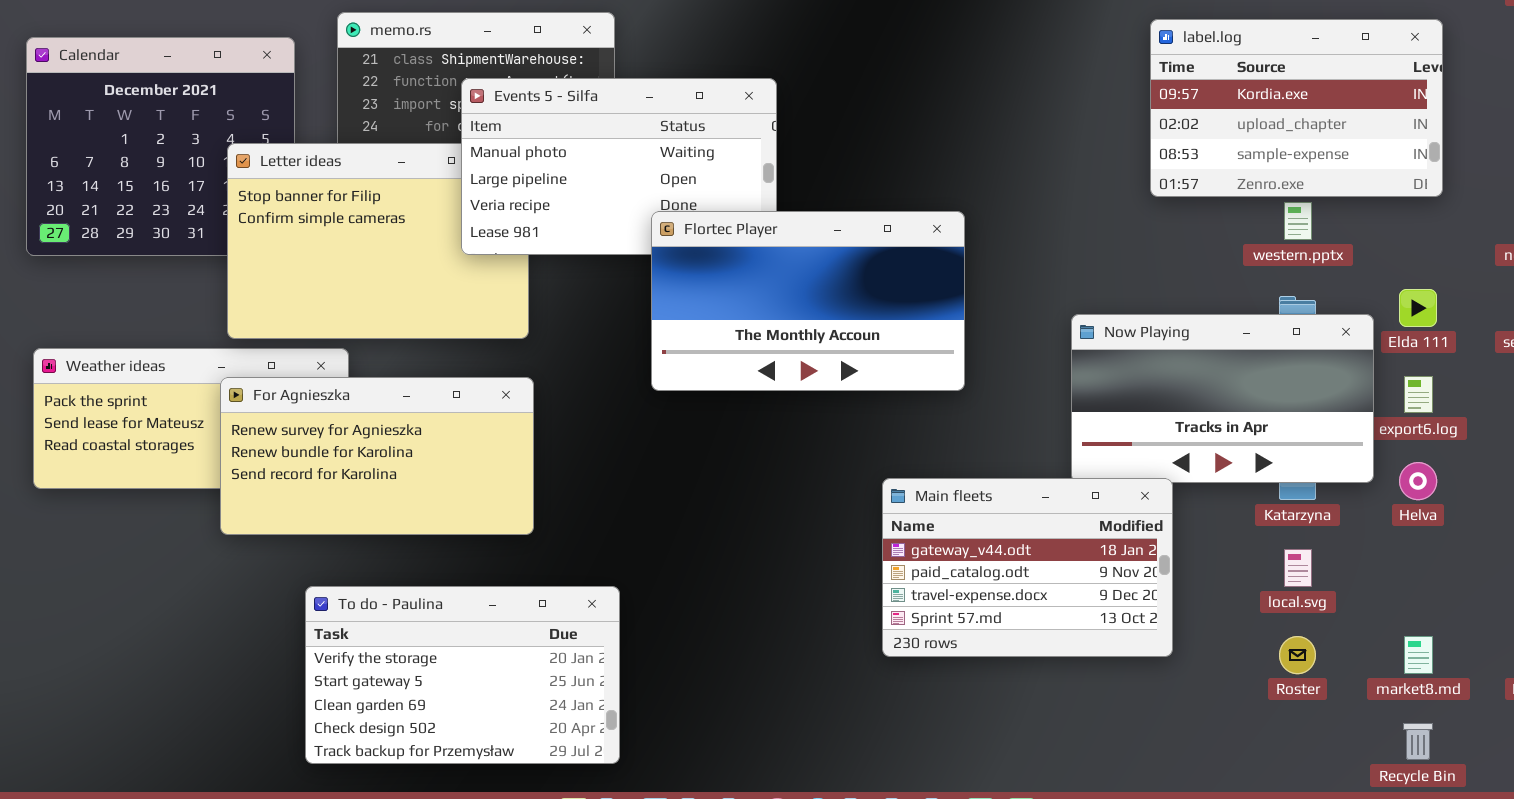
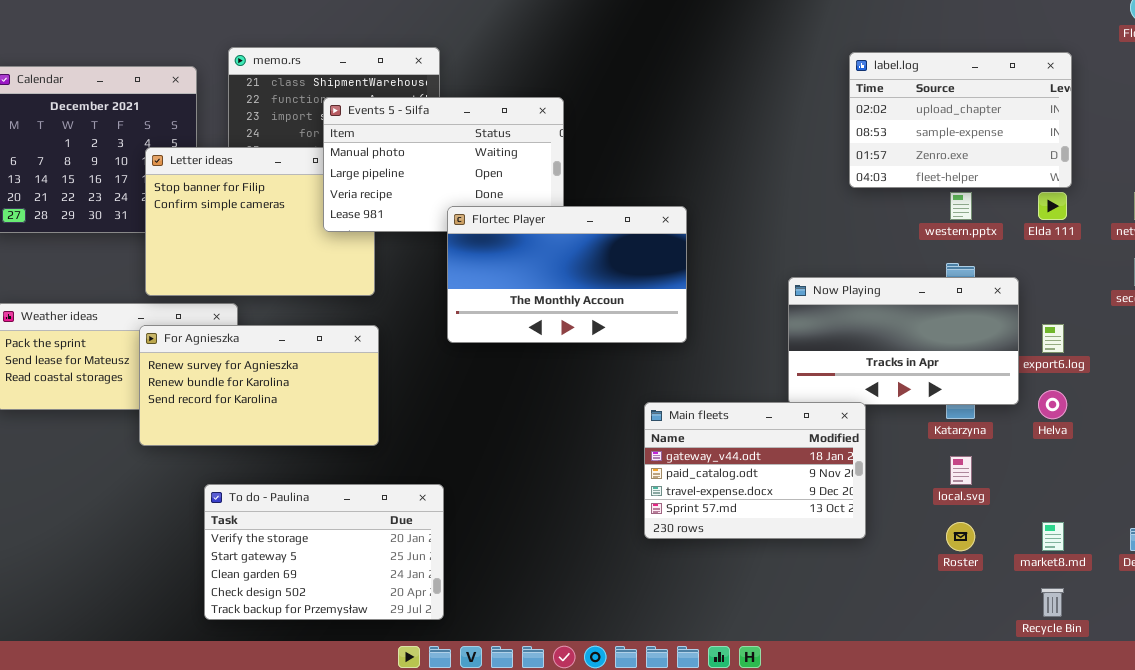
label.log: [1150,19,1443,197] -> [849,52,1072,188], scrolled down 1 row
Flortec Player: [651,211,965,391] -> [447,206,687,343], moved
Elda 111: [1399,289,1437,327] -> [1038,192,1067,220], moved

